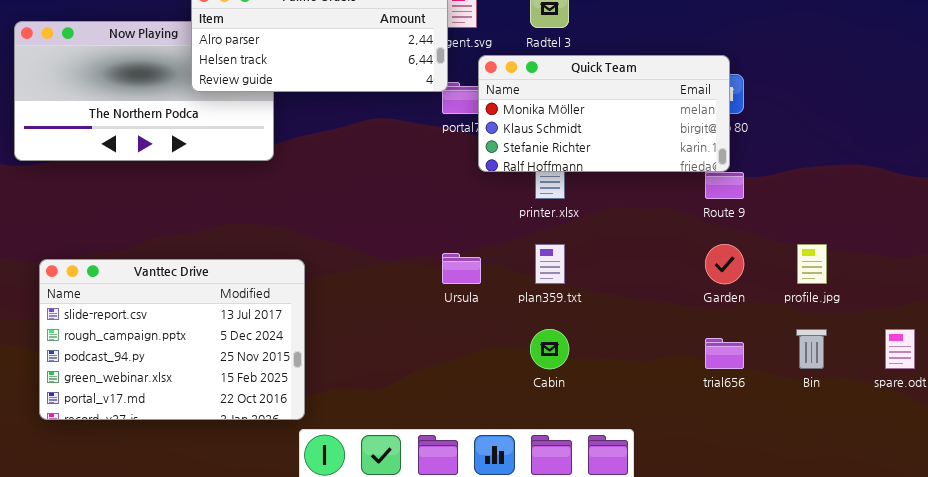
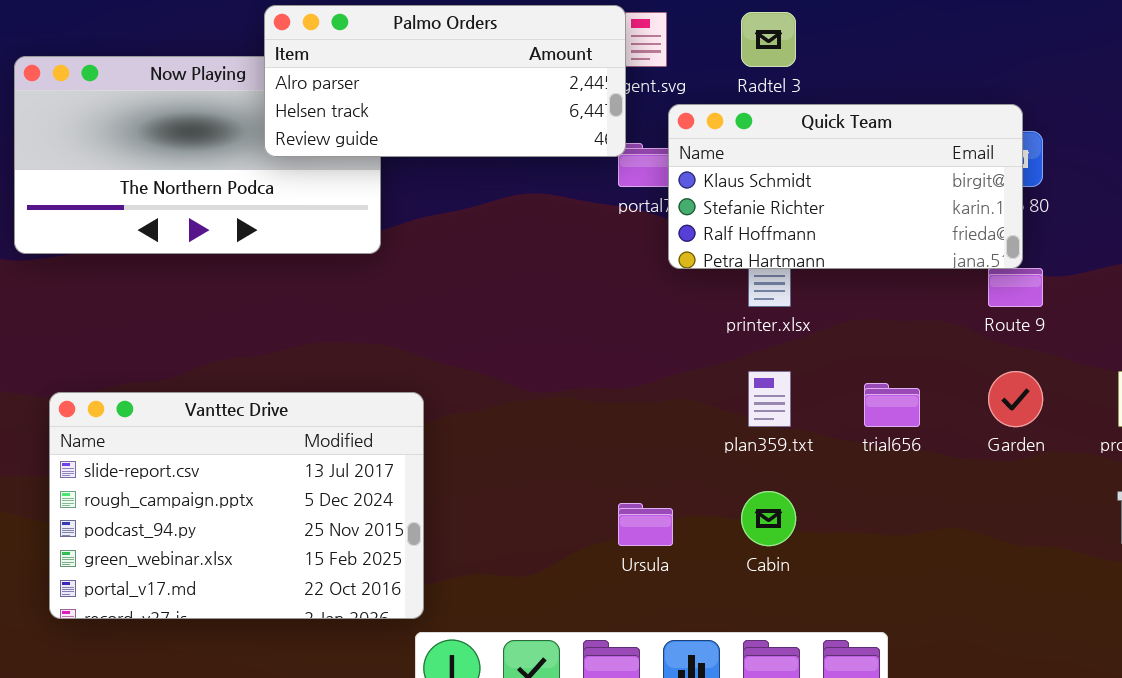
Quick Team: [478,55,730,172] -> [668,104,1023,269], scrolled down 1 row
Ursula: [442,253,481,284] -> [618,503,673,546], moved
trial656: [705,338,744,369] -> [864,383,920,427], moved

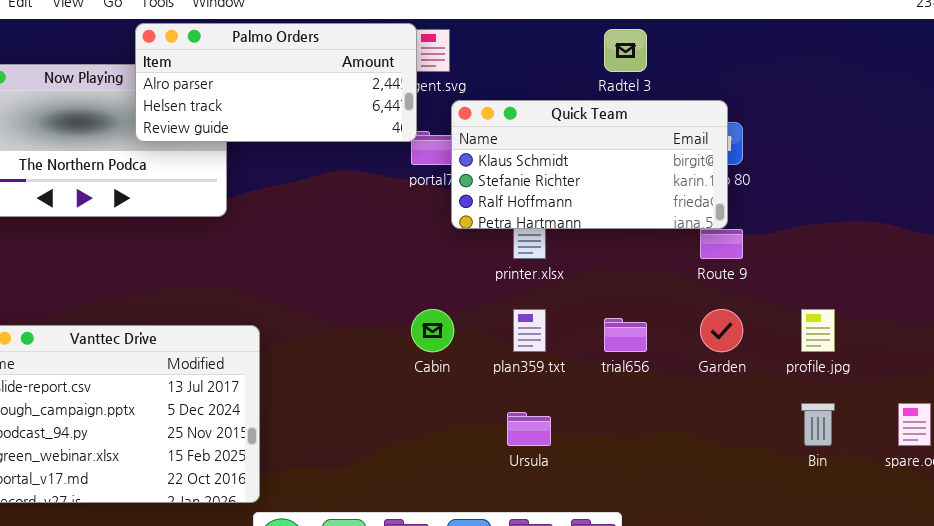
Radtel 3: [741,12,796,67] -> [604,29,647,72], moved
Cabin: [741,491,796,546] -> [411,309,454,352], moved
Ursula: [618,503,673,546] -> [507,412,551,446], moved

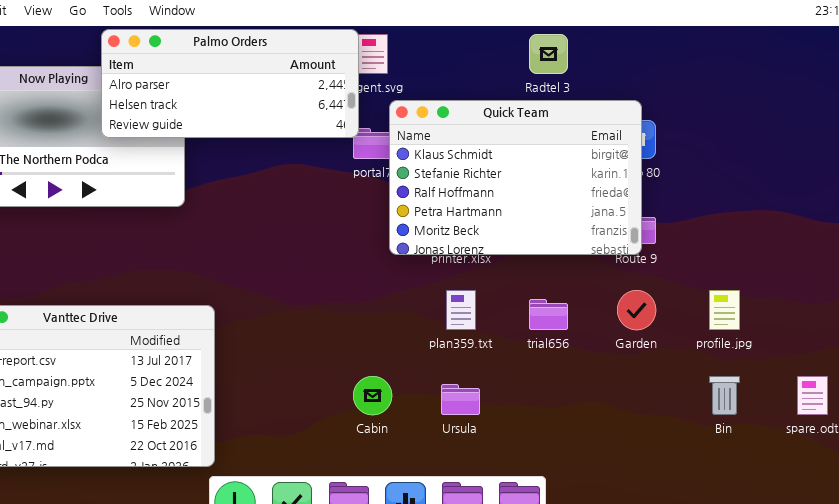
Quick Team: [451,100,728,229] -> [389,100,642,255], resized
Cabin: [411,309,454,352] -> [353,376,392,415], moved

